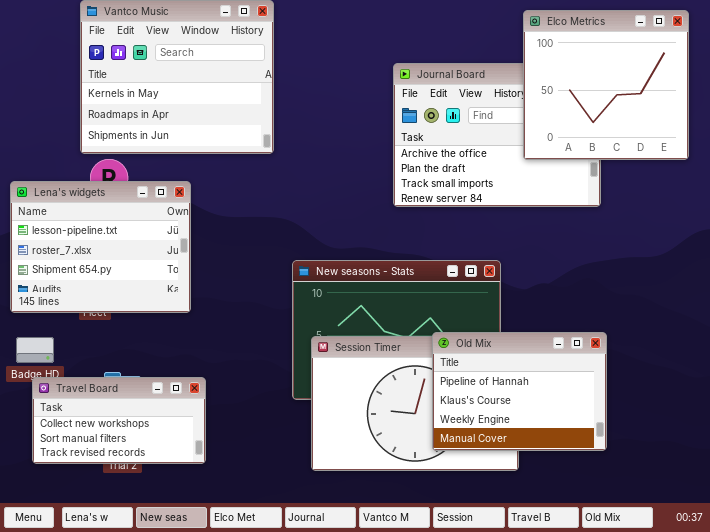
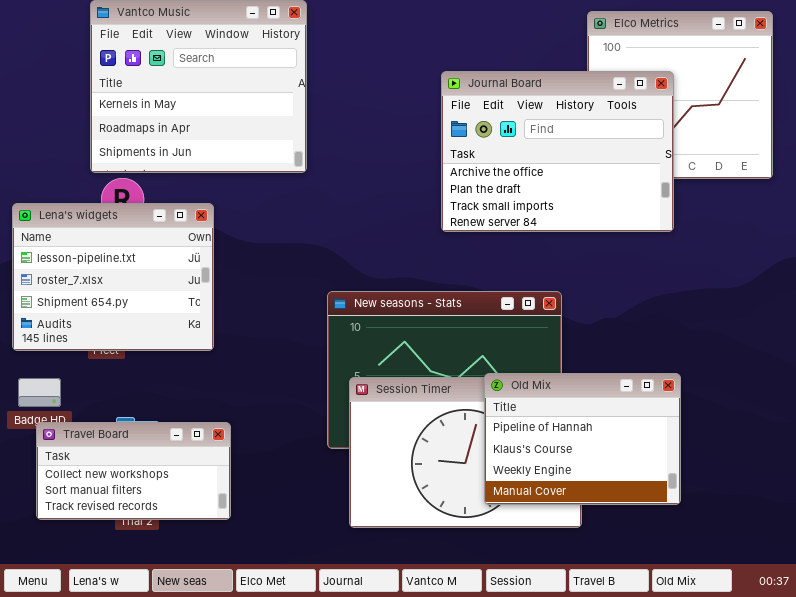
Journal Board: [393,63,601,207] -> [441,71,674,232], raised

